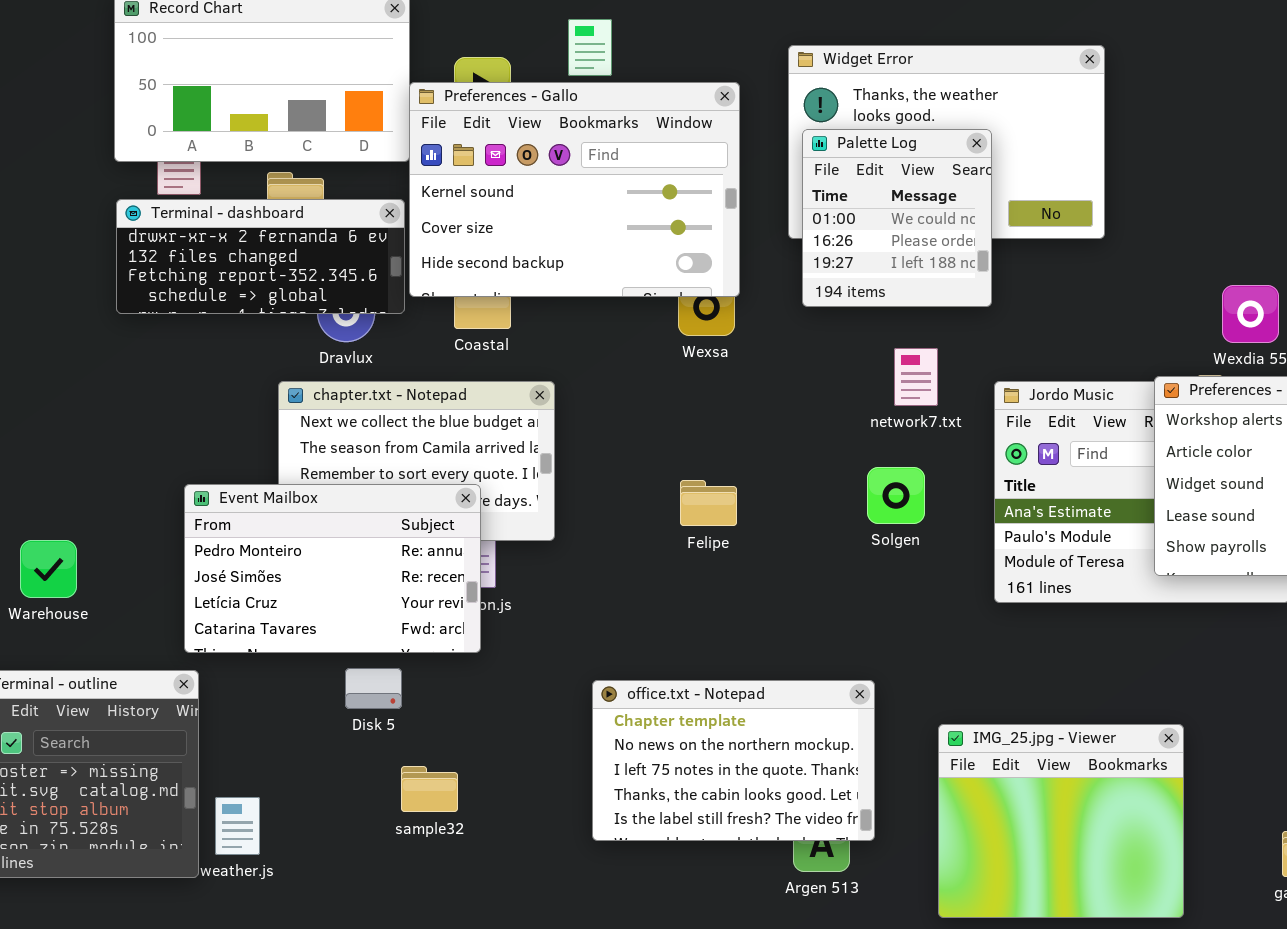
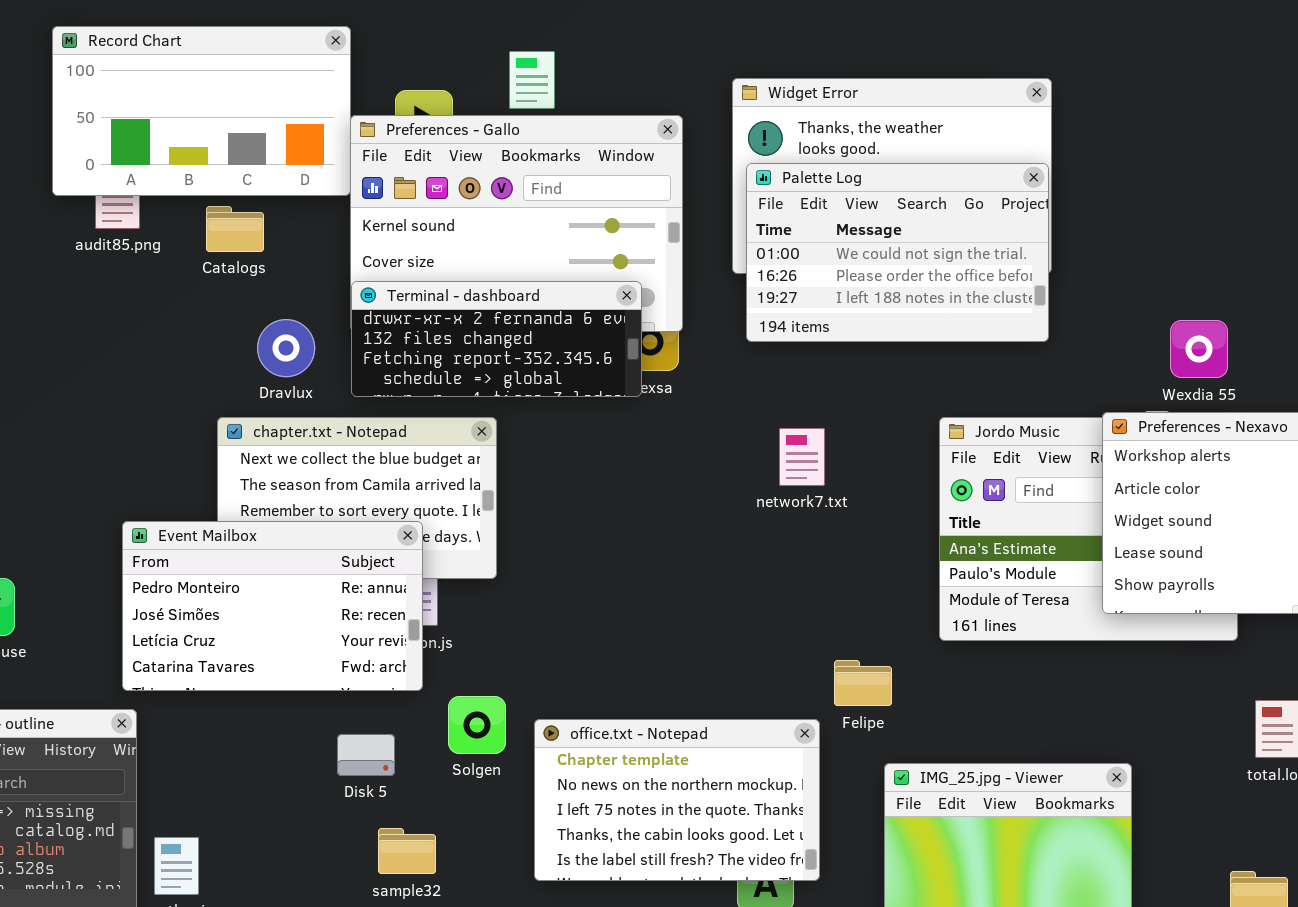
Palette Log: [802,129,992,307] -> [746,163,1049,342], resized
Terminal - dashboard: [116,199,405,314] -> [351,281,642,397], moved
network7.txt: [894,348,938,406] -> [779,428,825,486], moved
Solgen: [867,467,925,524] -> [448,696,506,754], moved
Felipe: [680,480,737,526] -> [834,660,892,706], moved
Disk 5: [345,668,402,709] -> [337,734,395,776], moved
sample32: [401,766,458,812] -> [378,828,436,874], moved

